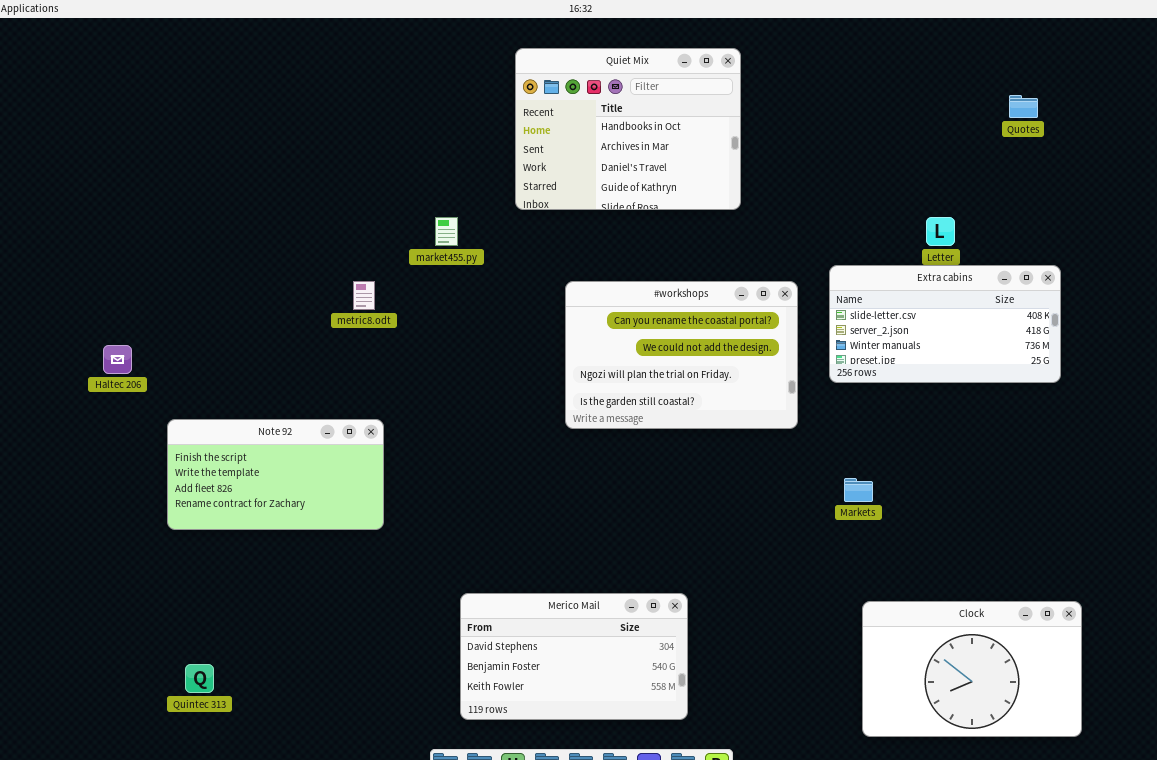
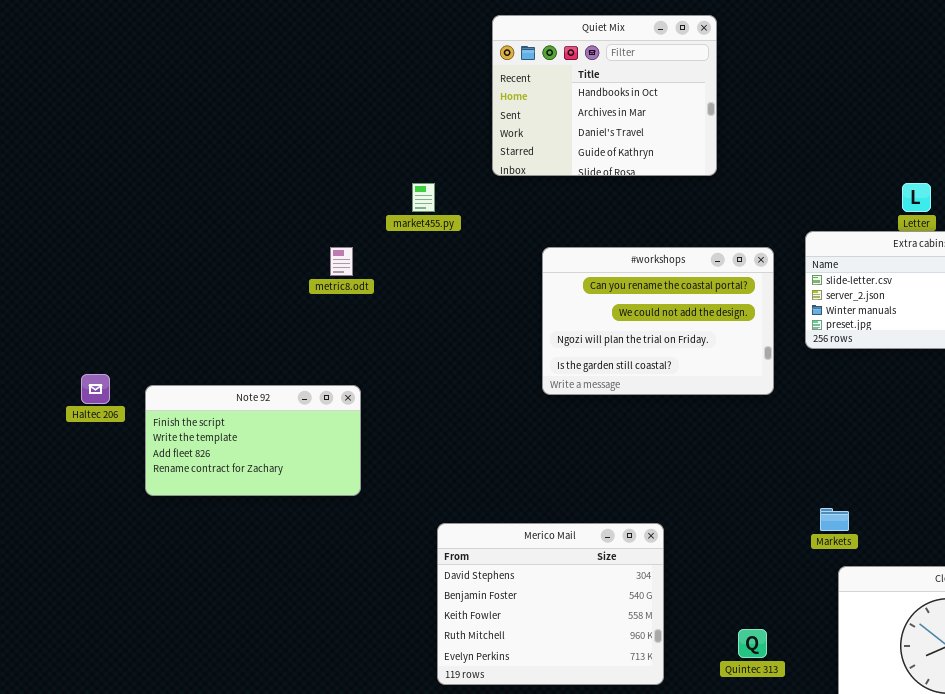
Haltec 206: [103,345,132,374] -> [81,374,110,404], moved
Markets: [844,478,873,502] -> [820,508,849,531], moved
Merico Mail: [460,593,688,720] -> [437,523,664,685], resized
Quintec 313: [185,664,214,693] -> [738,629,767,658], moved

